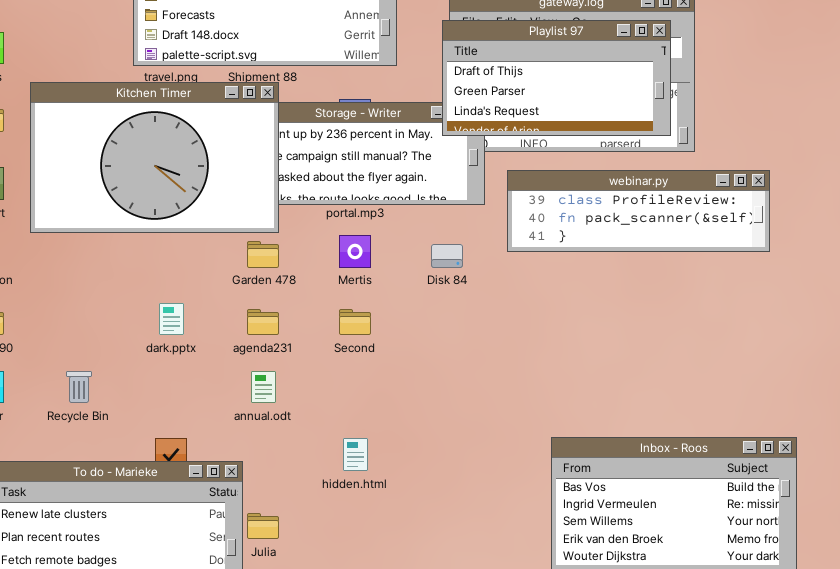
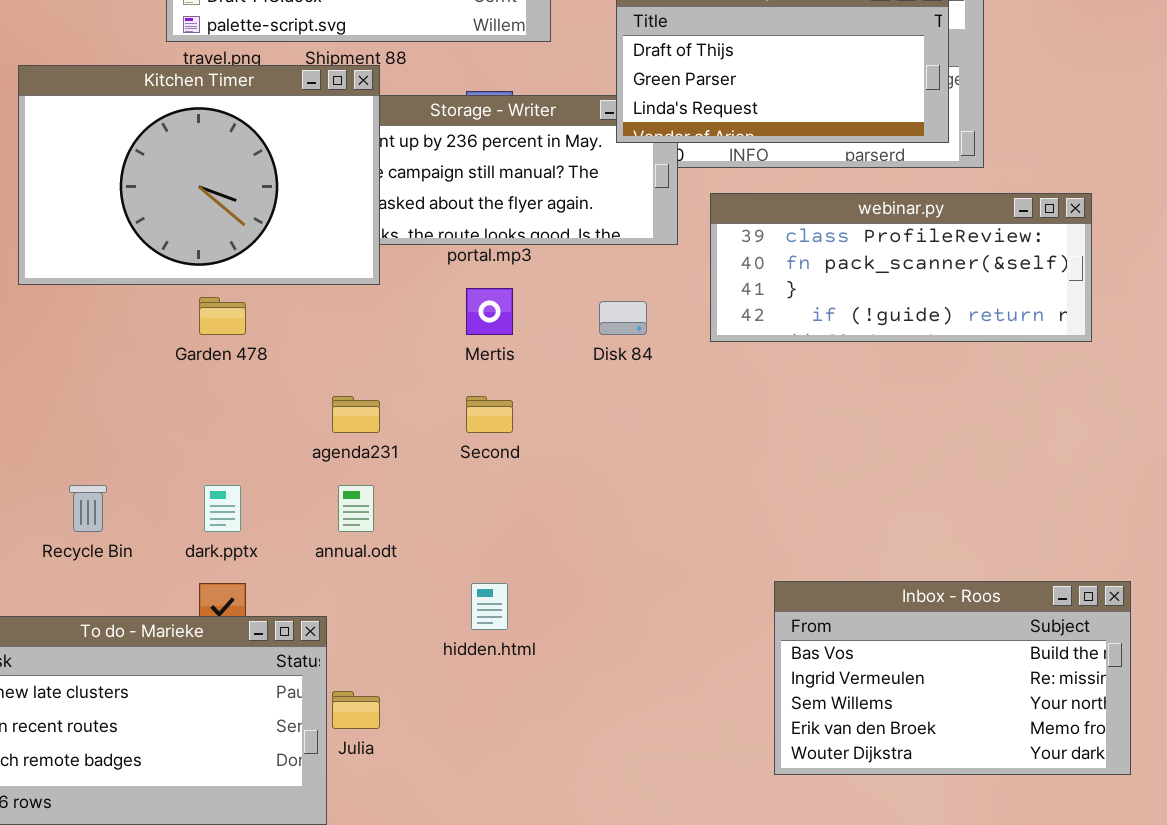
webinar.py: [507,170,770,252] -> [710,193,1092,342], resized
Garden 478: [247,241,279,268] -> [199,297,246,335], moved
dark.pptx: [159,303,184,335] -> [204,485,241,532], moved

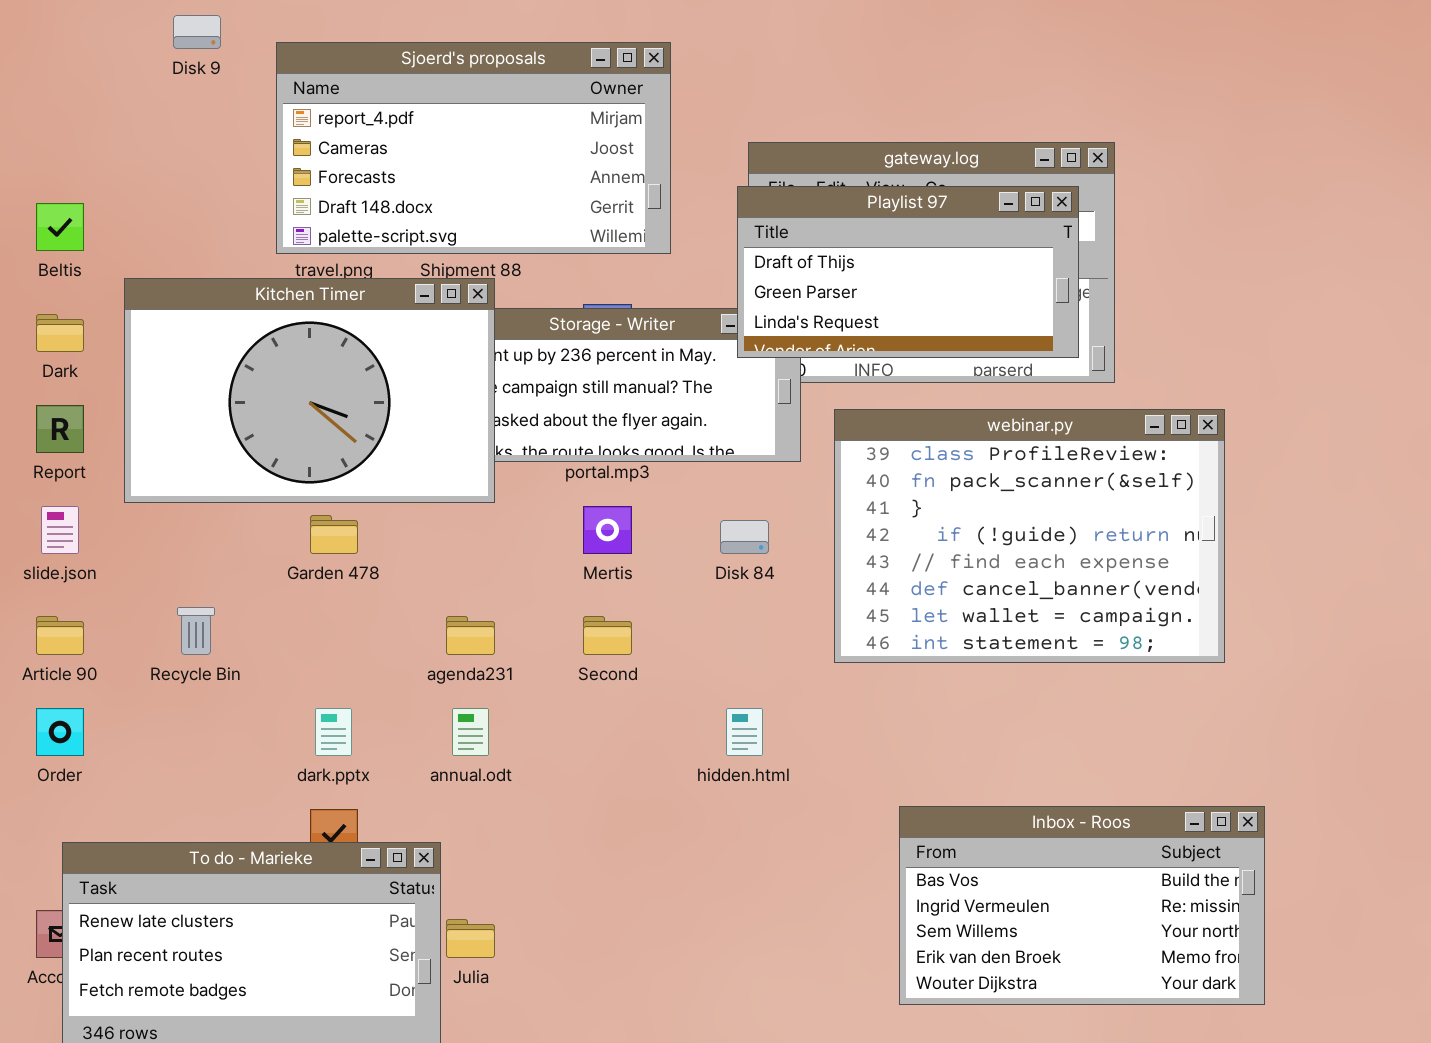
webinar.py: [710,193,1092,342] -> [834,409,1225,663], resized
Recycle Bin: [69,485,107,532] -> [177,607,215,655], moved
hidden.html: [471,583,508,630] -> [726,708,763,756], moved

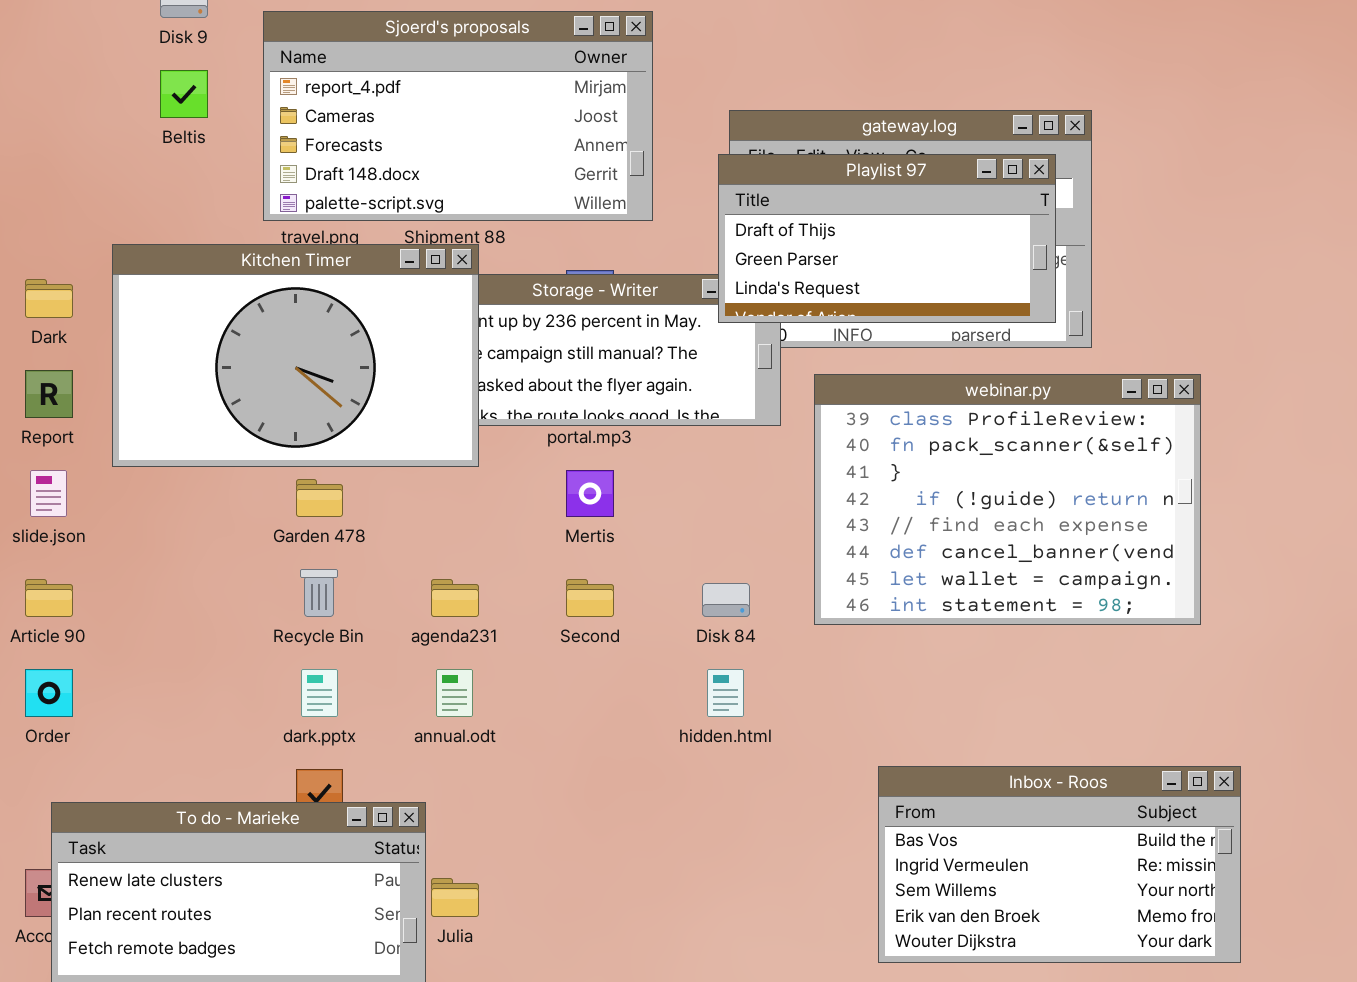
Beltis: [36,203,84,251] -> [160,70,208,118], moved
Disk 84: [720,520,769,554] -> [702,583,750,617], moved
Recycle Bin: [177,607,215,655] -> [300,569,338,617], moved

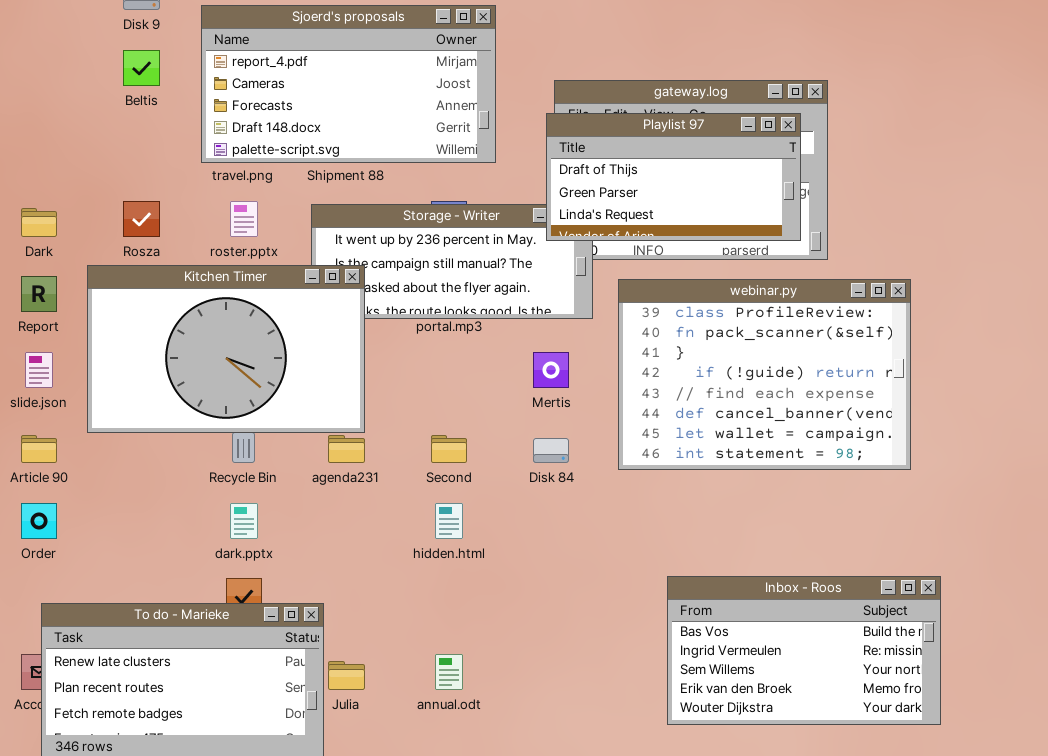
Kitchen Timer: [112,244,479,467] -> [87,265,365,433], moved
Mertis: [566,470,614,517] -> [533,352,569,388], moved
annual.odt: [436,669,473,717] -> [435,654,463,690], moved
hidden.html: [707,669,744,717] -> [435,503,463,539], moved

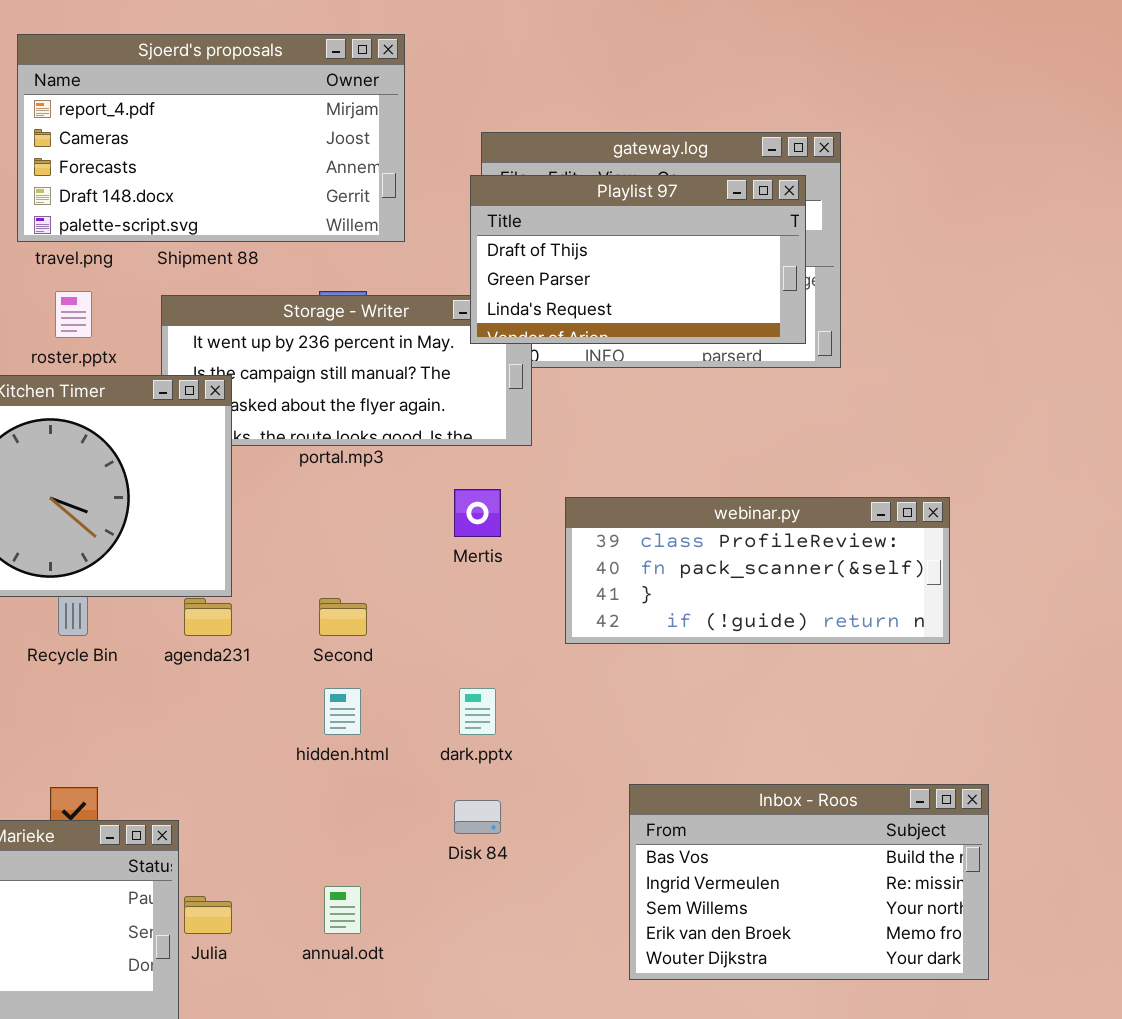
webinar.py: [618,279,911,470] -> [565,497,950,644], resized
Disk 84: [533,438,569,463] -> [454,800,501,834], moved
dark.pptx: [230,503,258,539] -> [459,688,496,735], moved

